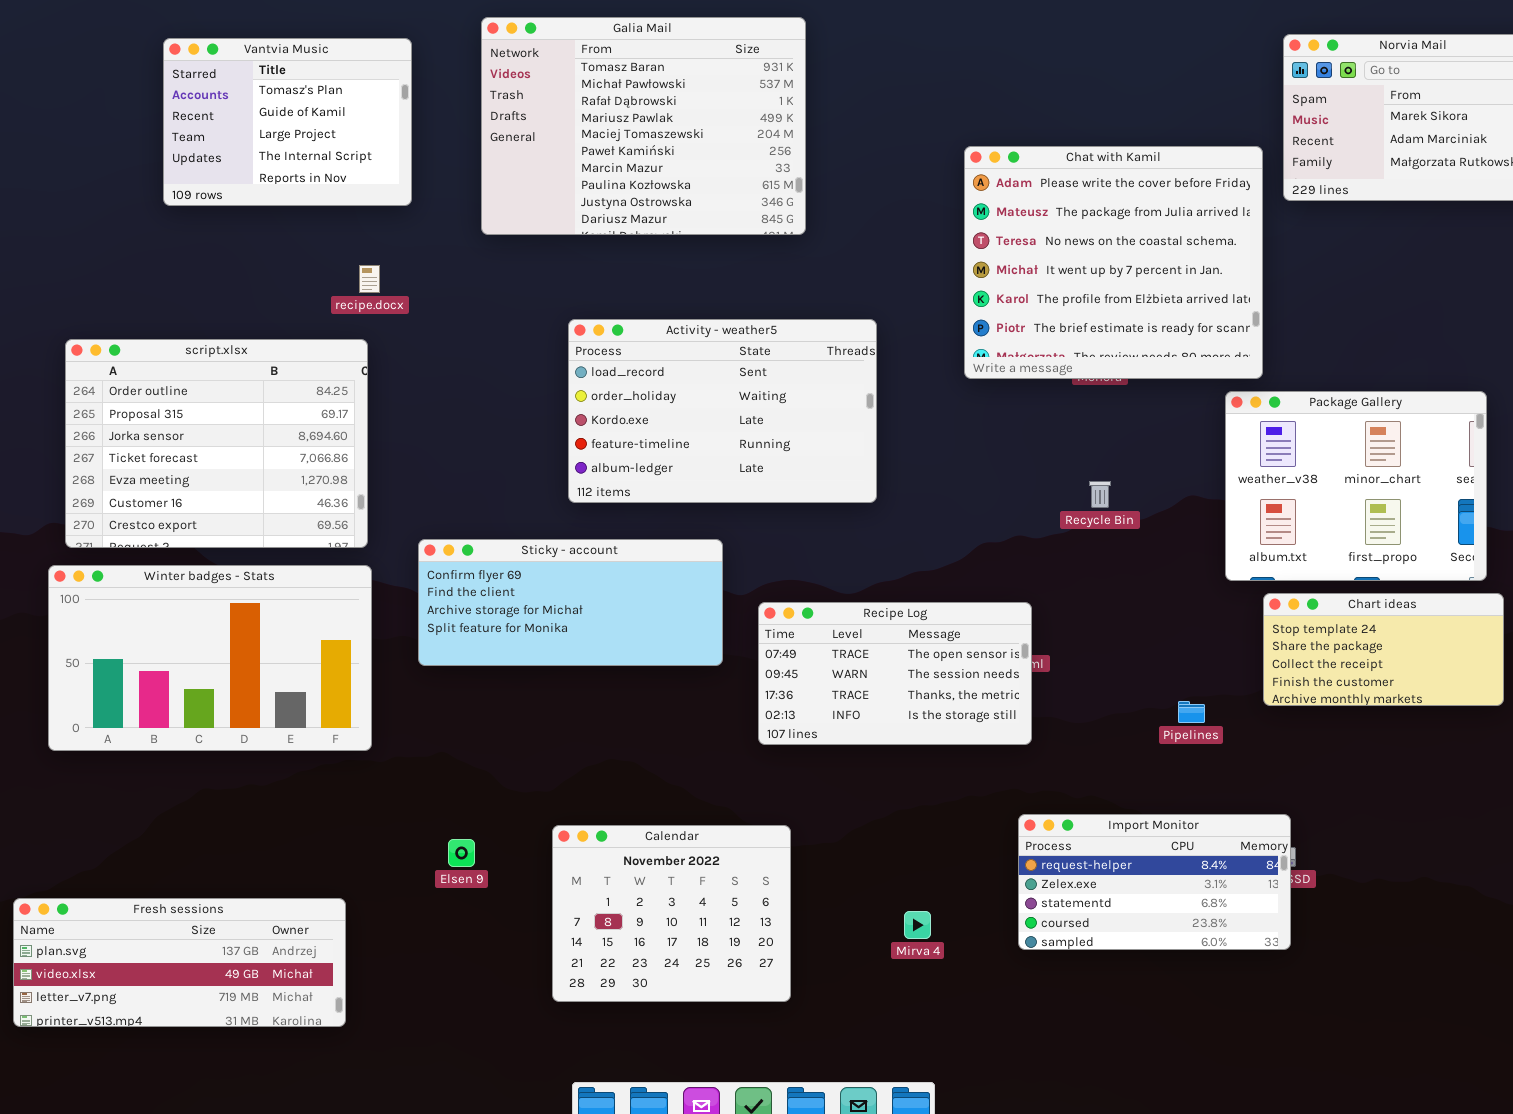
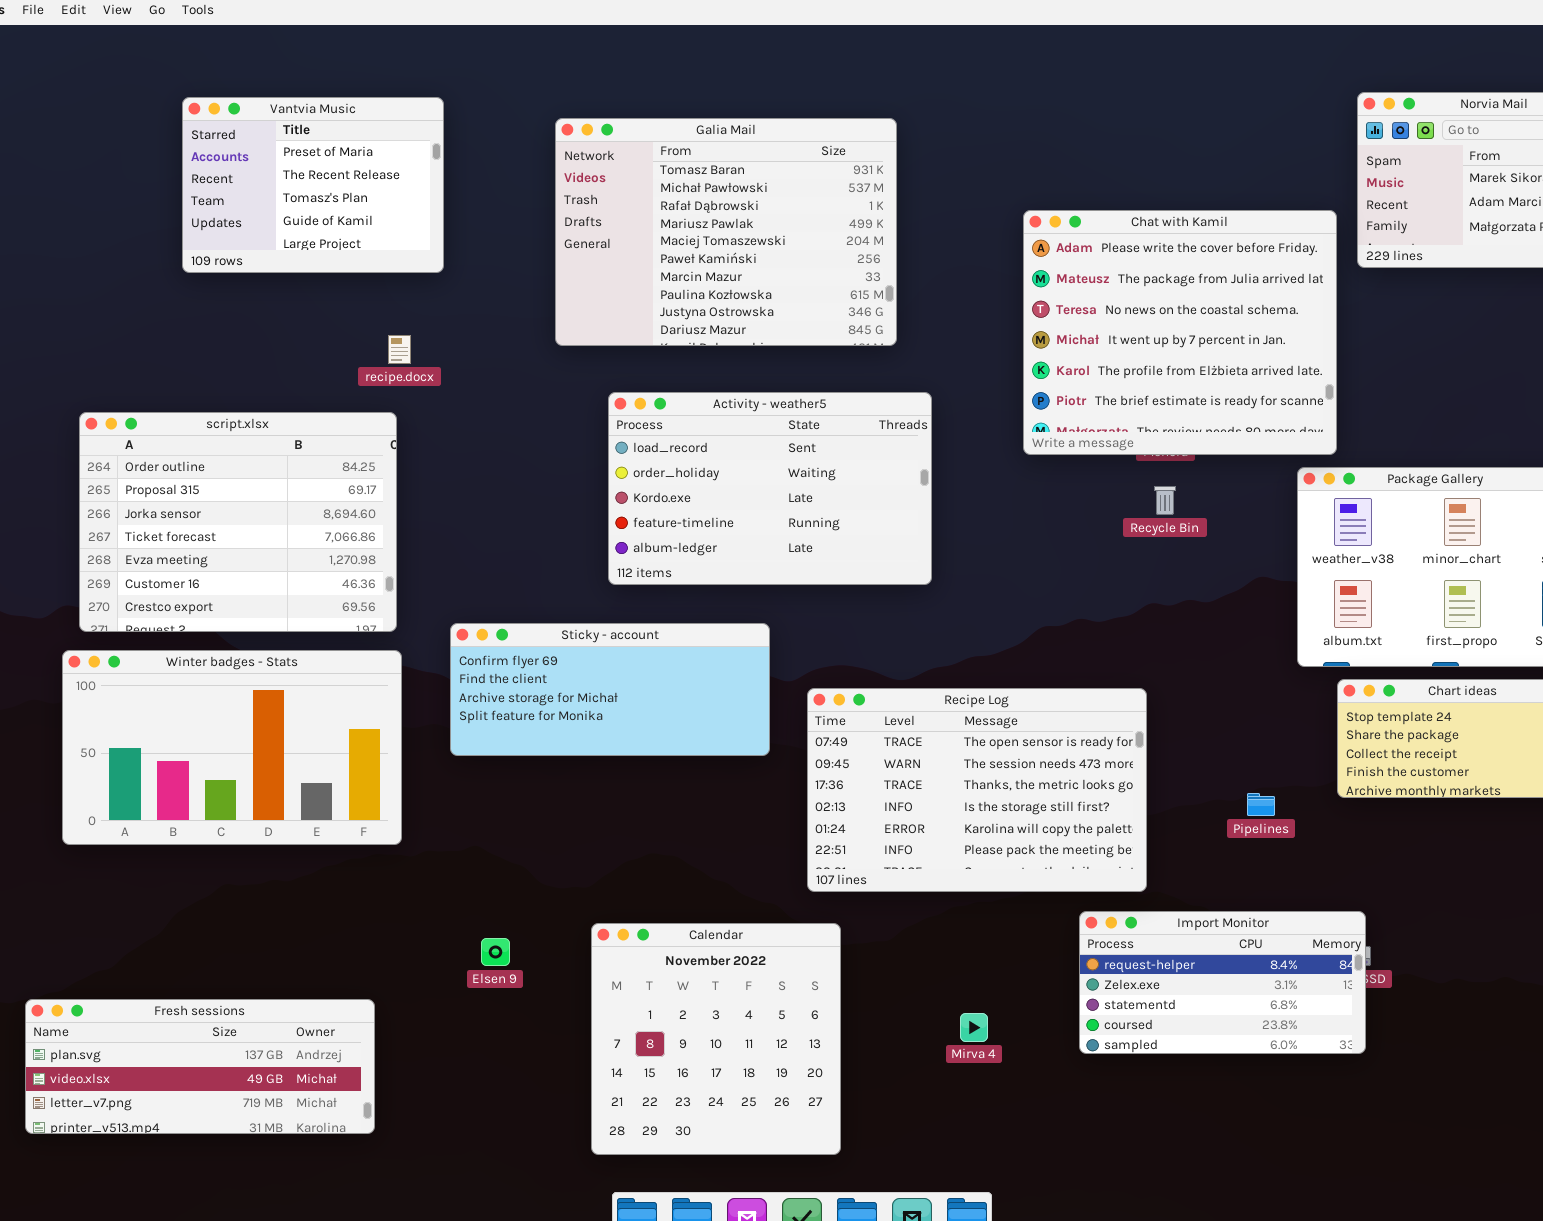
Galia Mail: [481,17,806,235] -> [555,118,897,346], moved
Vantvia Music: [163,38,412,206] -> [182,97,444,273], scrolled up 2 rows
Recycle Bin: [1089,481,1111,508] -> [1154,486,1176,515], moved
Recipe Log: [758,602,1032,745] -> [807,688,1147,892], resized
Calendar: [552,825,791,1002] -> [591,923,841,1155], resized

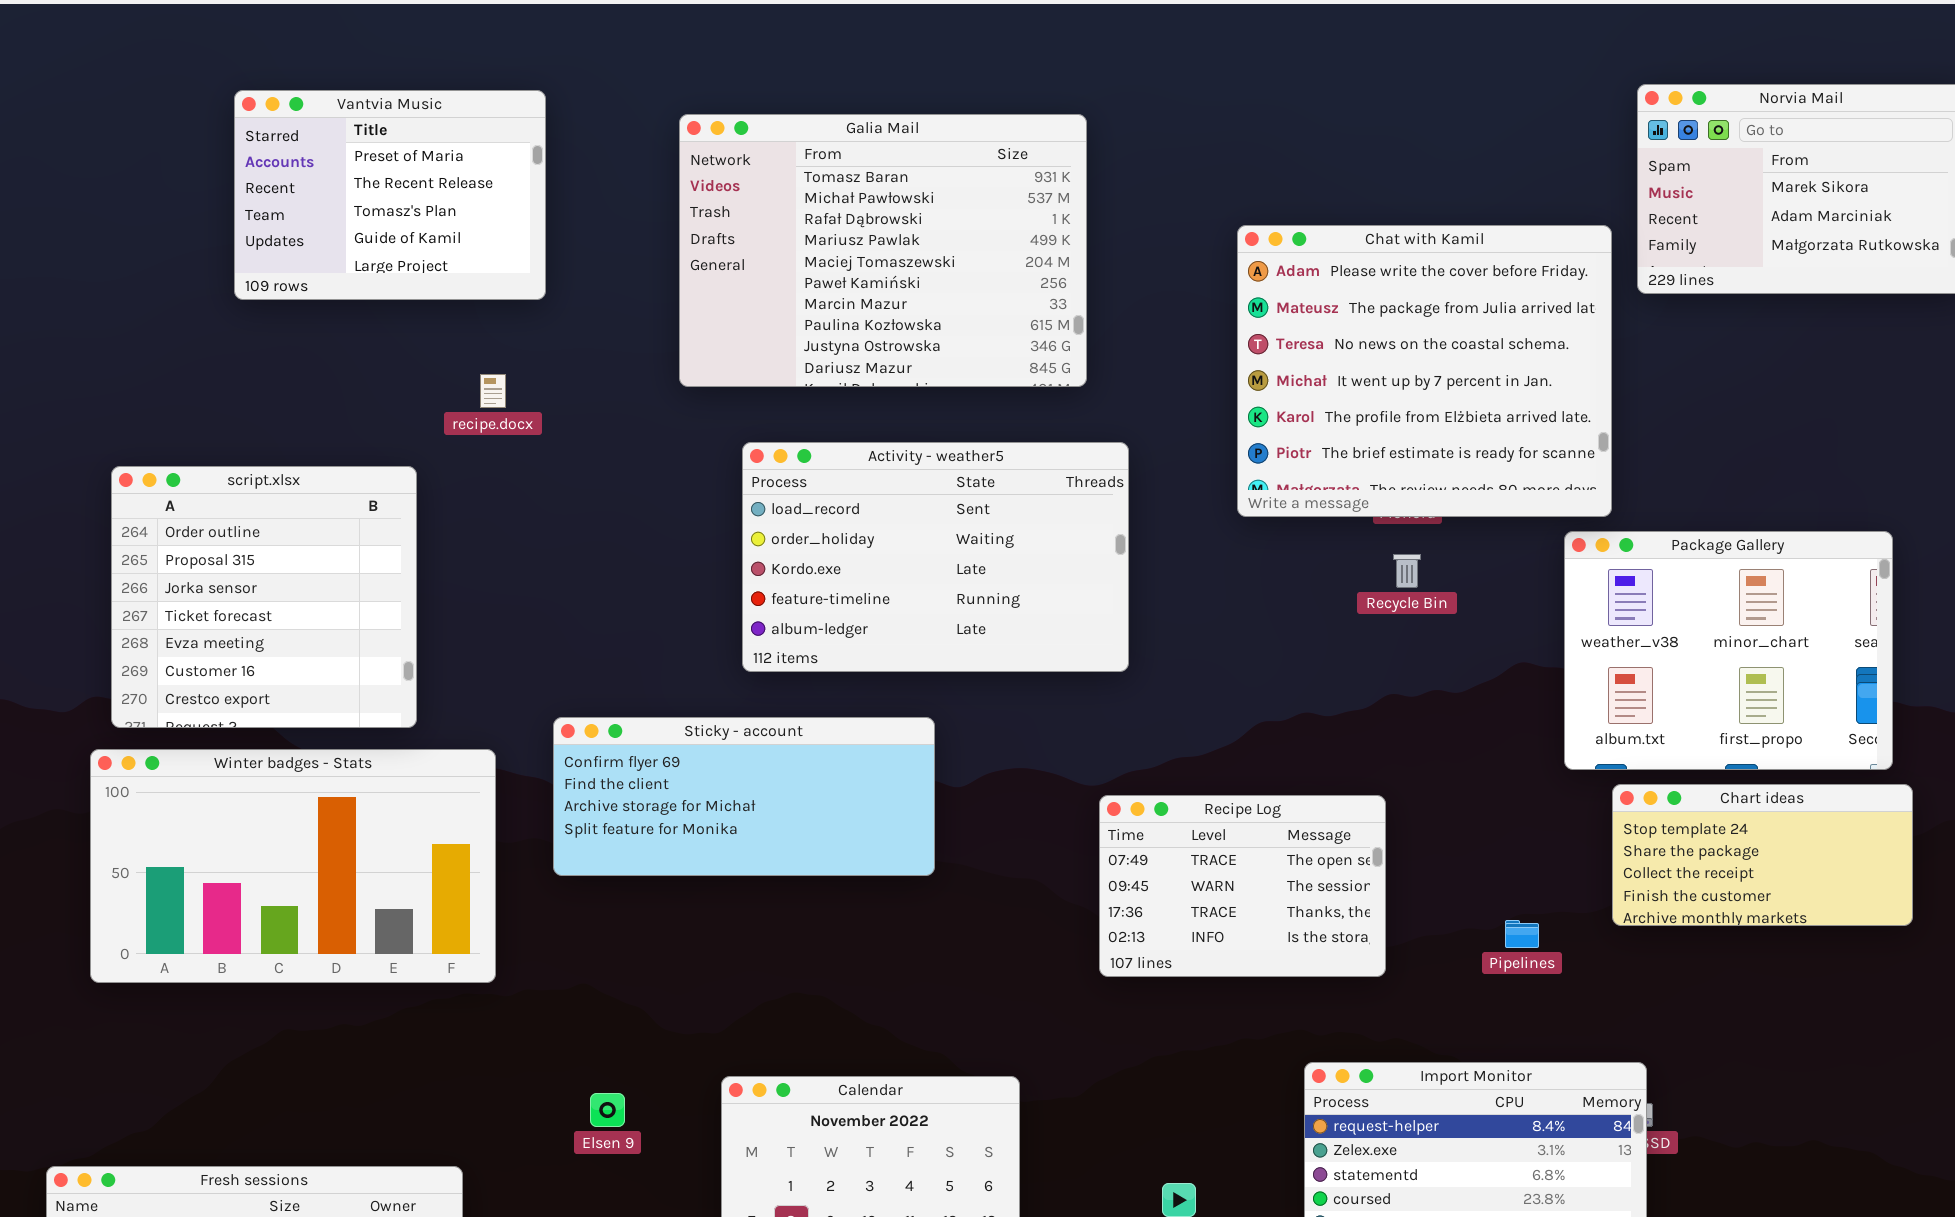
script.xlsx: [79,412,397,632] -> [111,466,417,728], resized
Recipe Log: [807,688,1147,892] -> [1099,795,1386,977], resized

